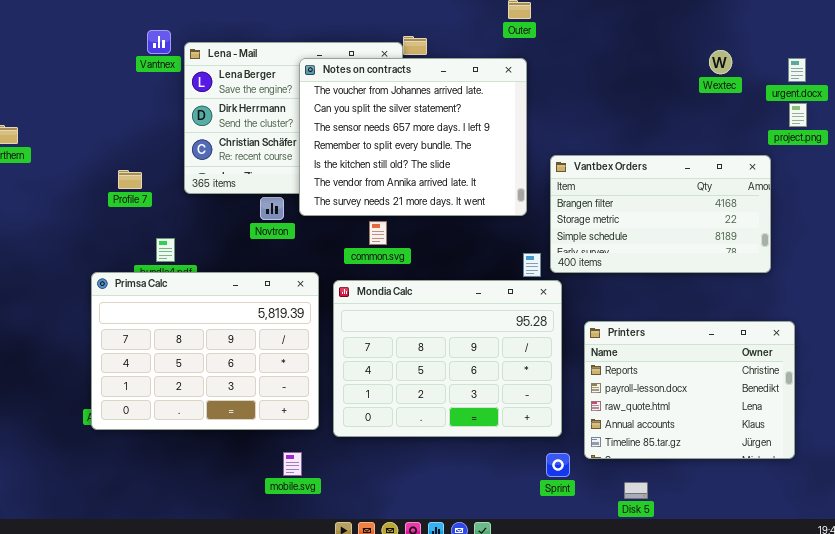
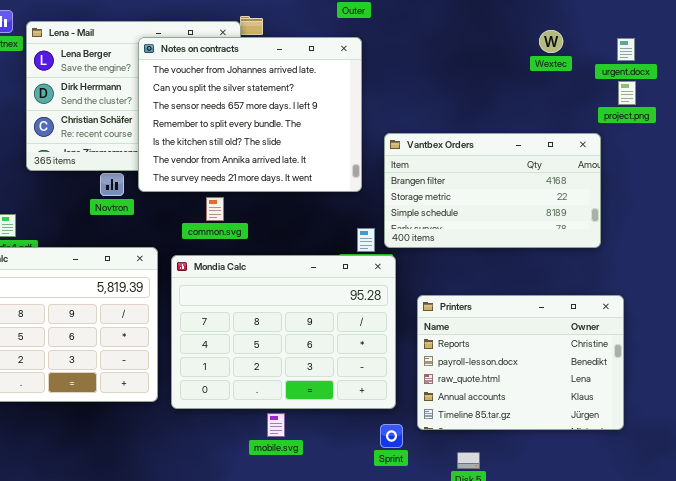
mobile.svg: [283,452,302,476] -> [267,413,285,437], moved

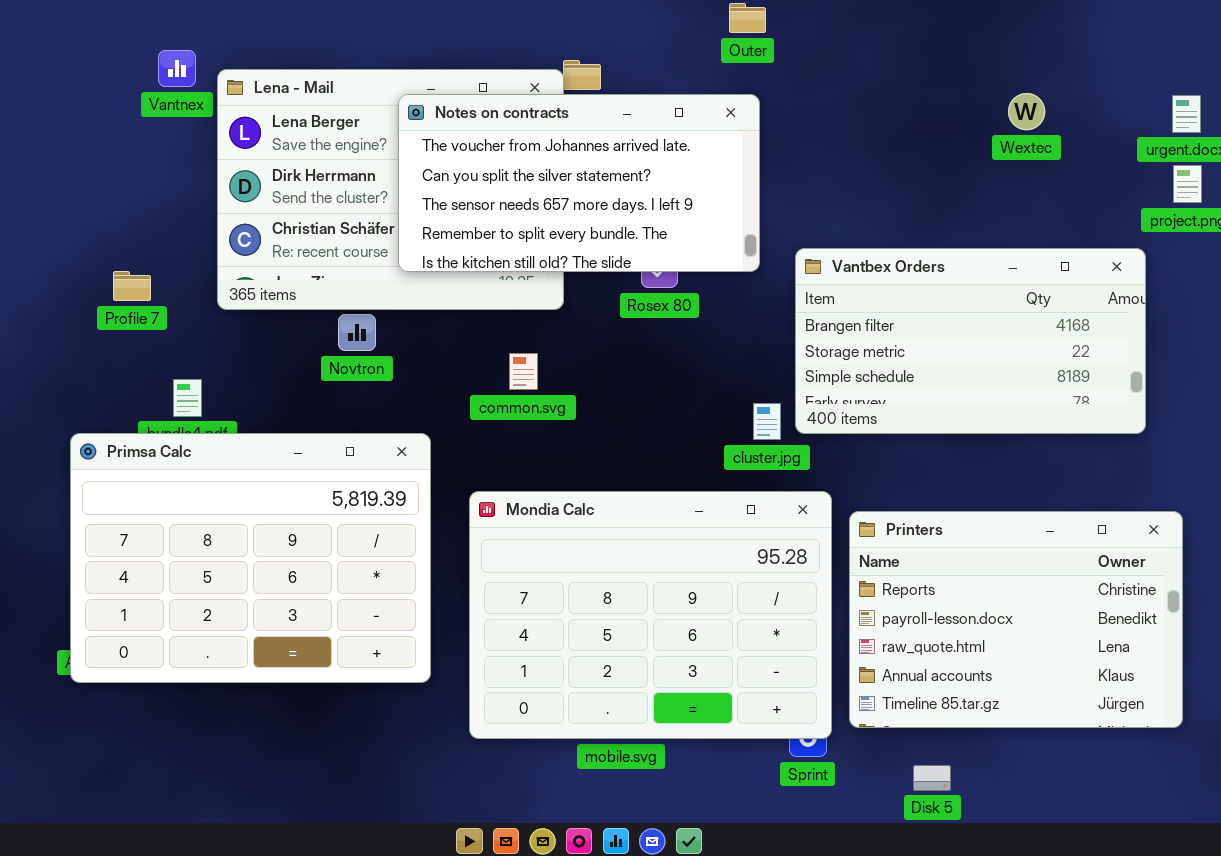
Wextec: [539,30,563,53] -> [1008,93,1045,130], moved
Notes on contracts: [138,37,362,192] -> [398,94,760,272], resized
Mondia Calc: [171,255,396,409] -> [469,491,832,739], moved

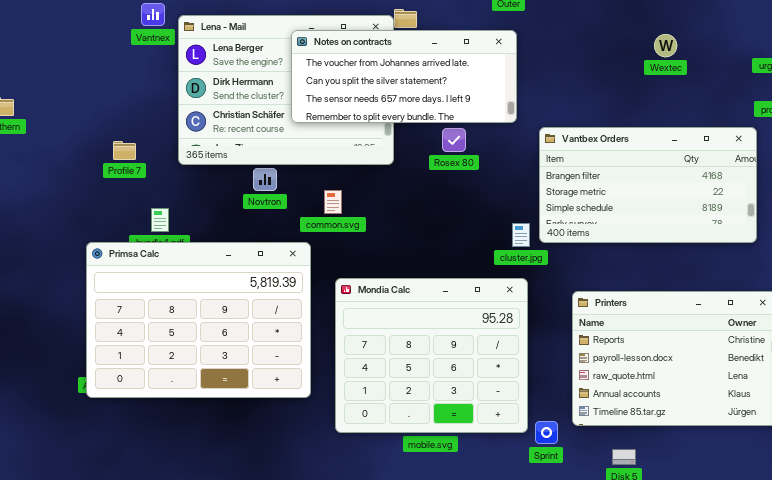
Wextec: [1008,93,1045,130] -> [654,34,677,57], moved
Notes on contracts: [398,94,760,272] -> [291,30,517,123], resized
common.svg: [509,353,538,390] -> [324,190,342,214], moved
Mondia Calc: [469,491,832,739] -> [335,278,528,433], resized

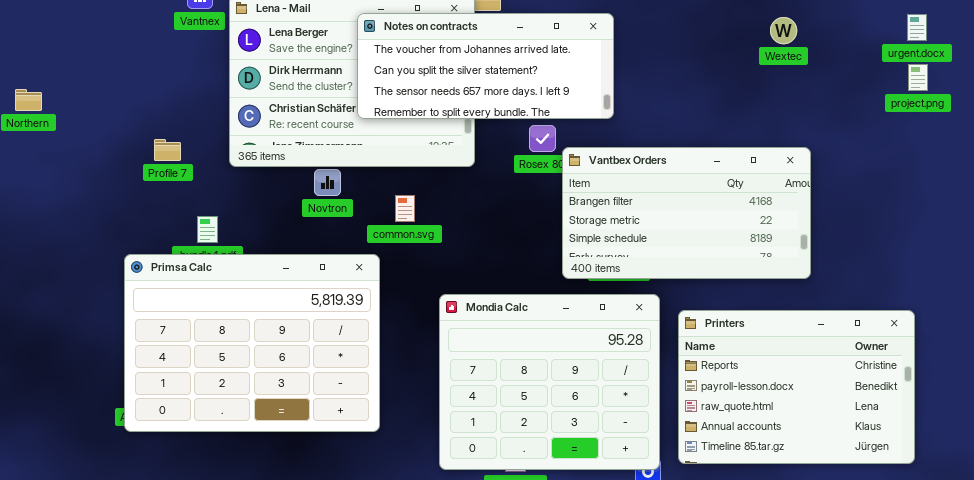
Vantbex Orders: [539,127,757,243] -> [562,147,811,279], moved
Mondia Calc: [335,278,528,433] -> [439,294,660,470], moved

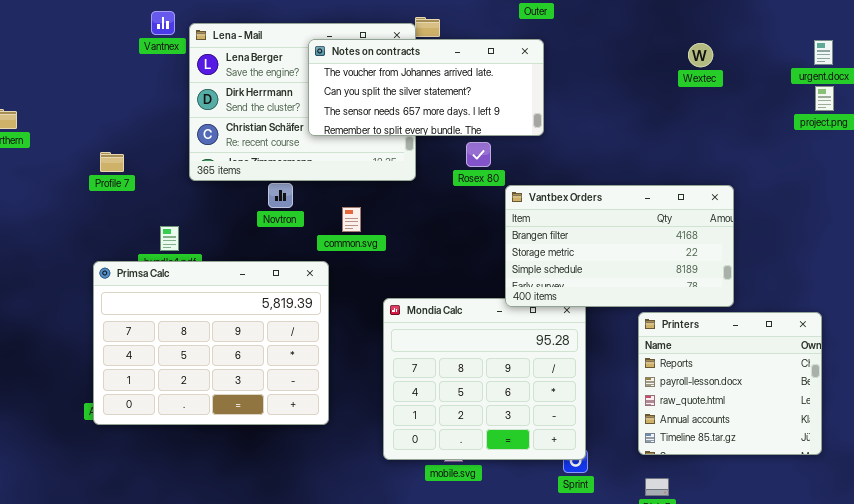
Profile 7: [154,139,181,161] -> [100,152,124,172], moved
Vantbex Orders: [562,147,811,279] -> [505,185,734,307], moved
Printers: [678,310,915,464] -> [638,312,822,455], resized

